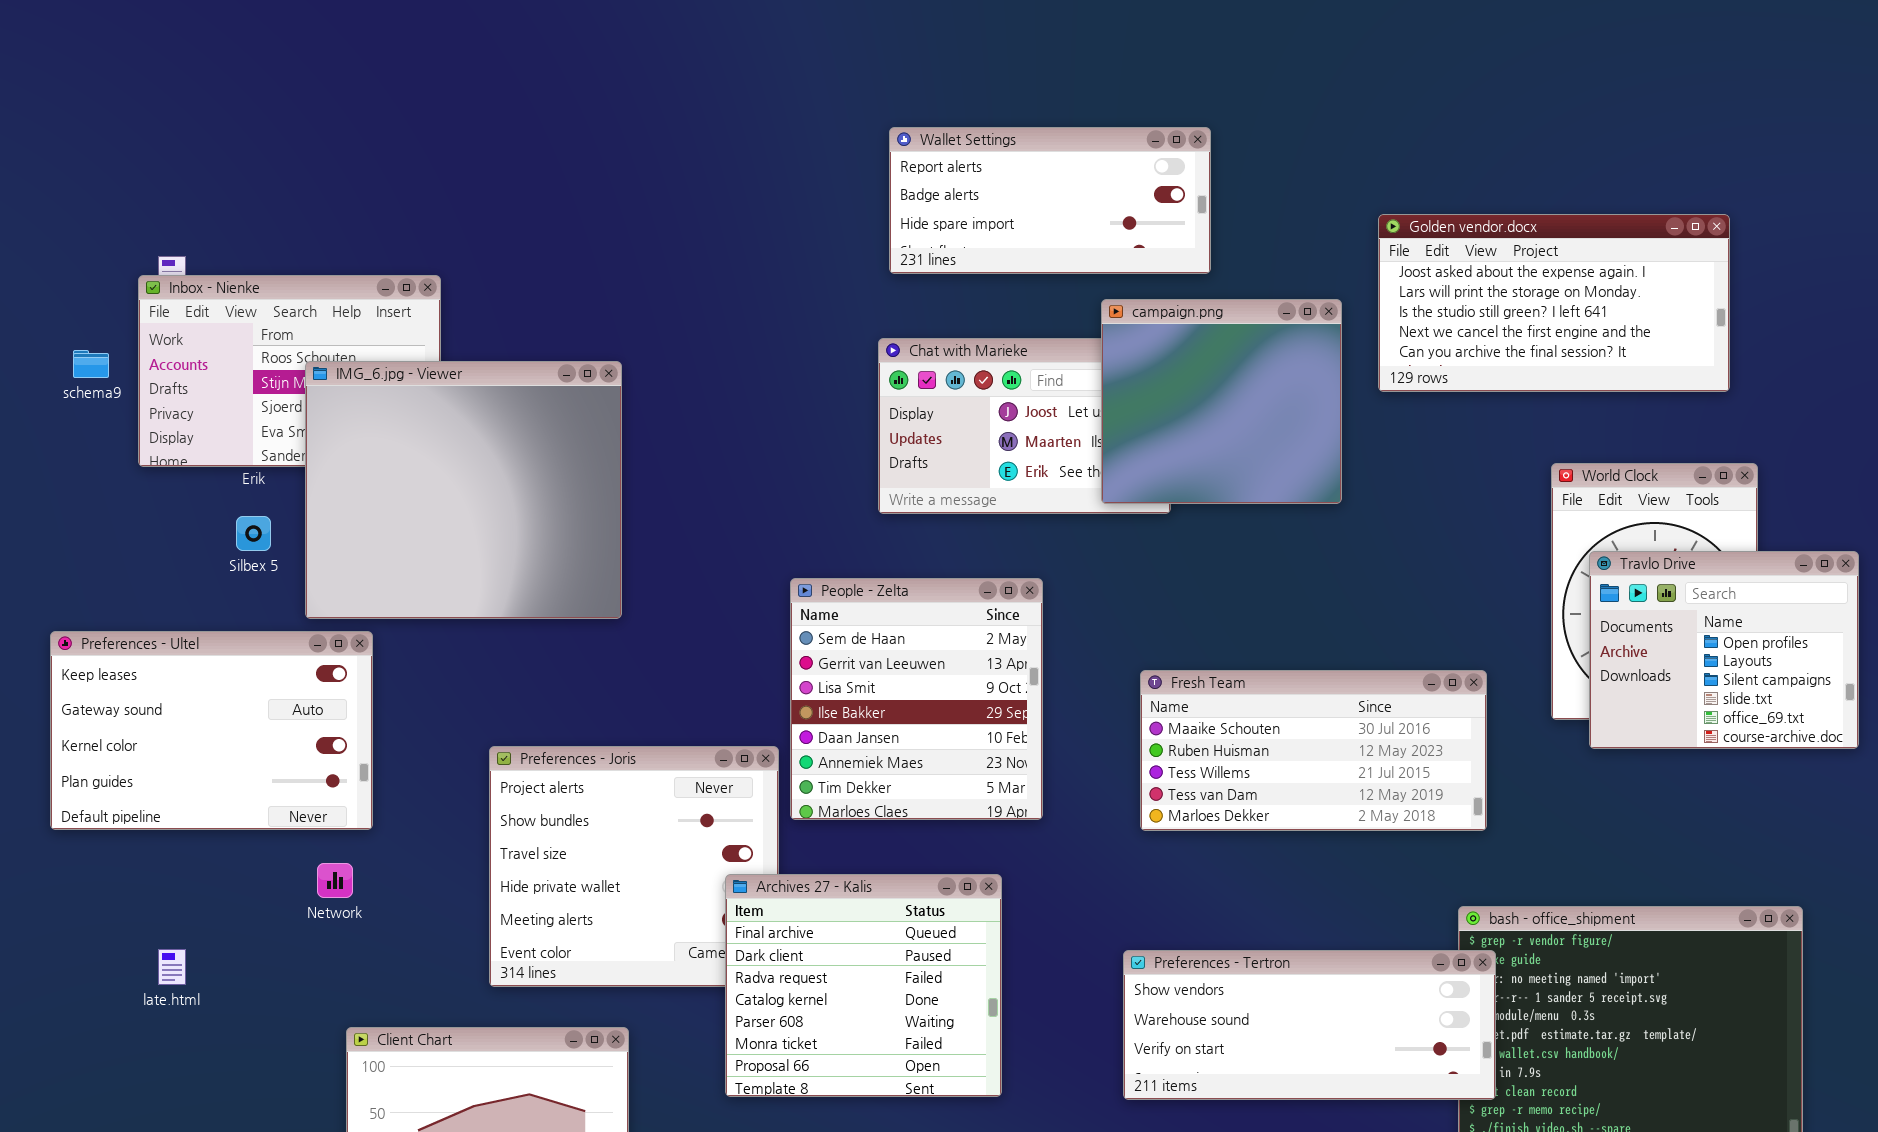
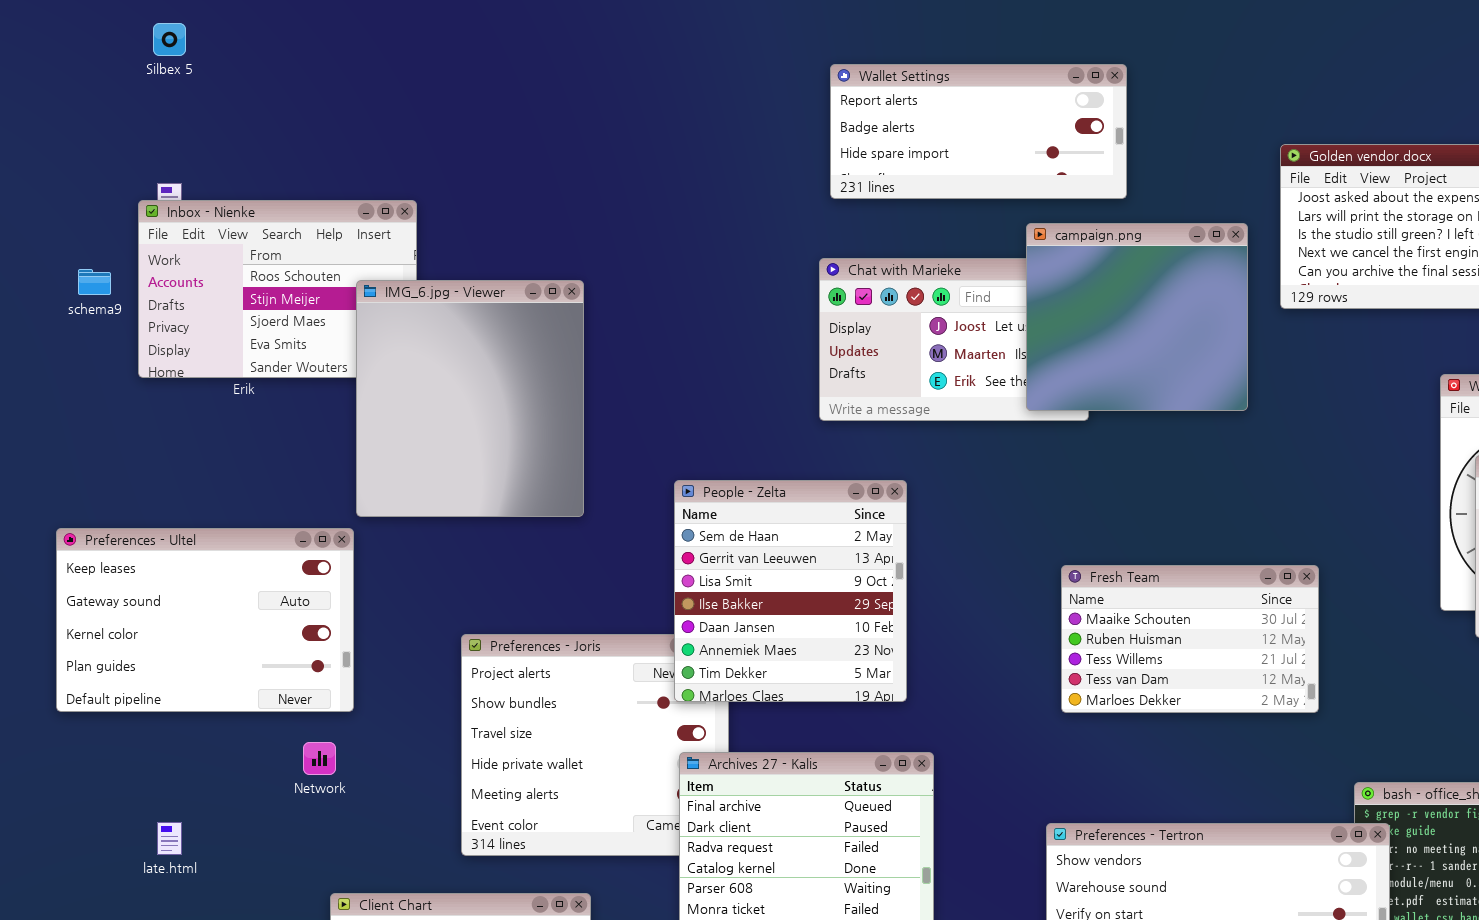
IMG_6.jpg - Viewer: [305,361,622,619] -> [356,280,584,517], resized
Silbex 5: [236,516,271,551] -> [153,23,186,56], moved
People - Zelta: [790,578,1043,820] -> [674,480,907,702], moved
Fresh Team: [1140,670,1487,831] -> [1061,565,1319,713], resized

